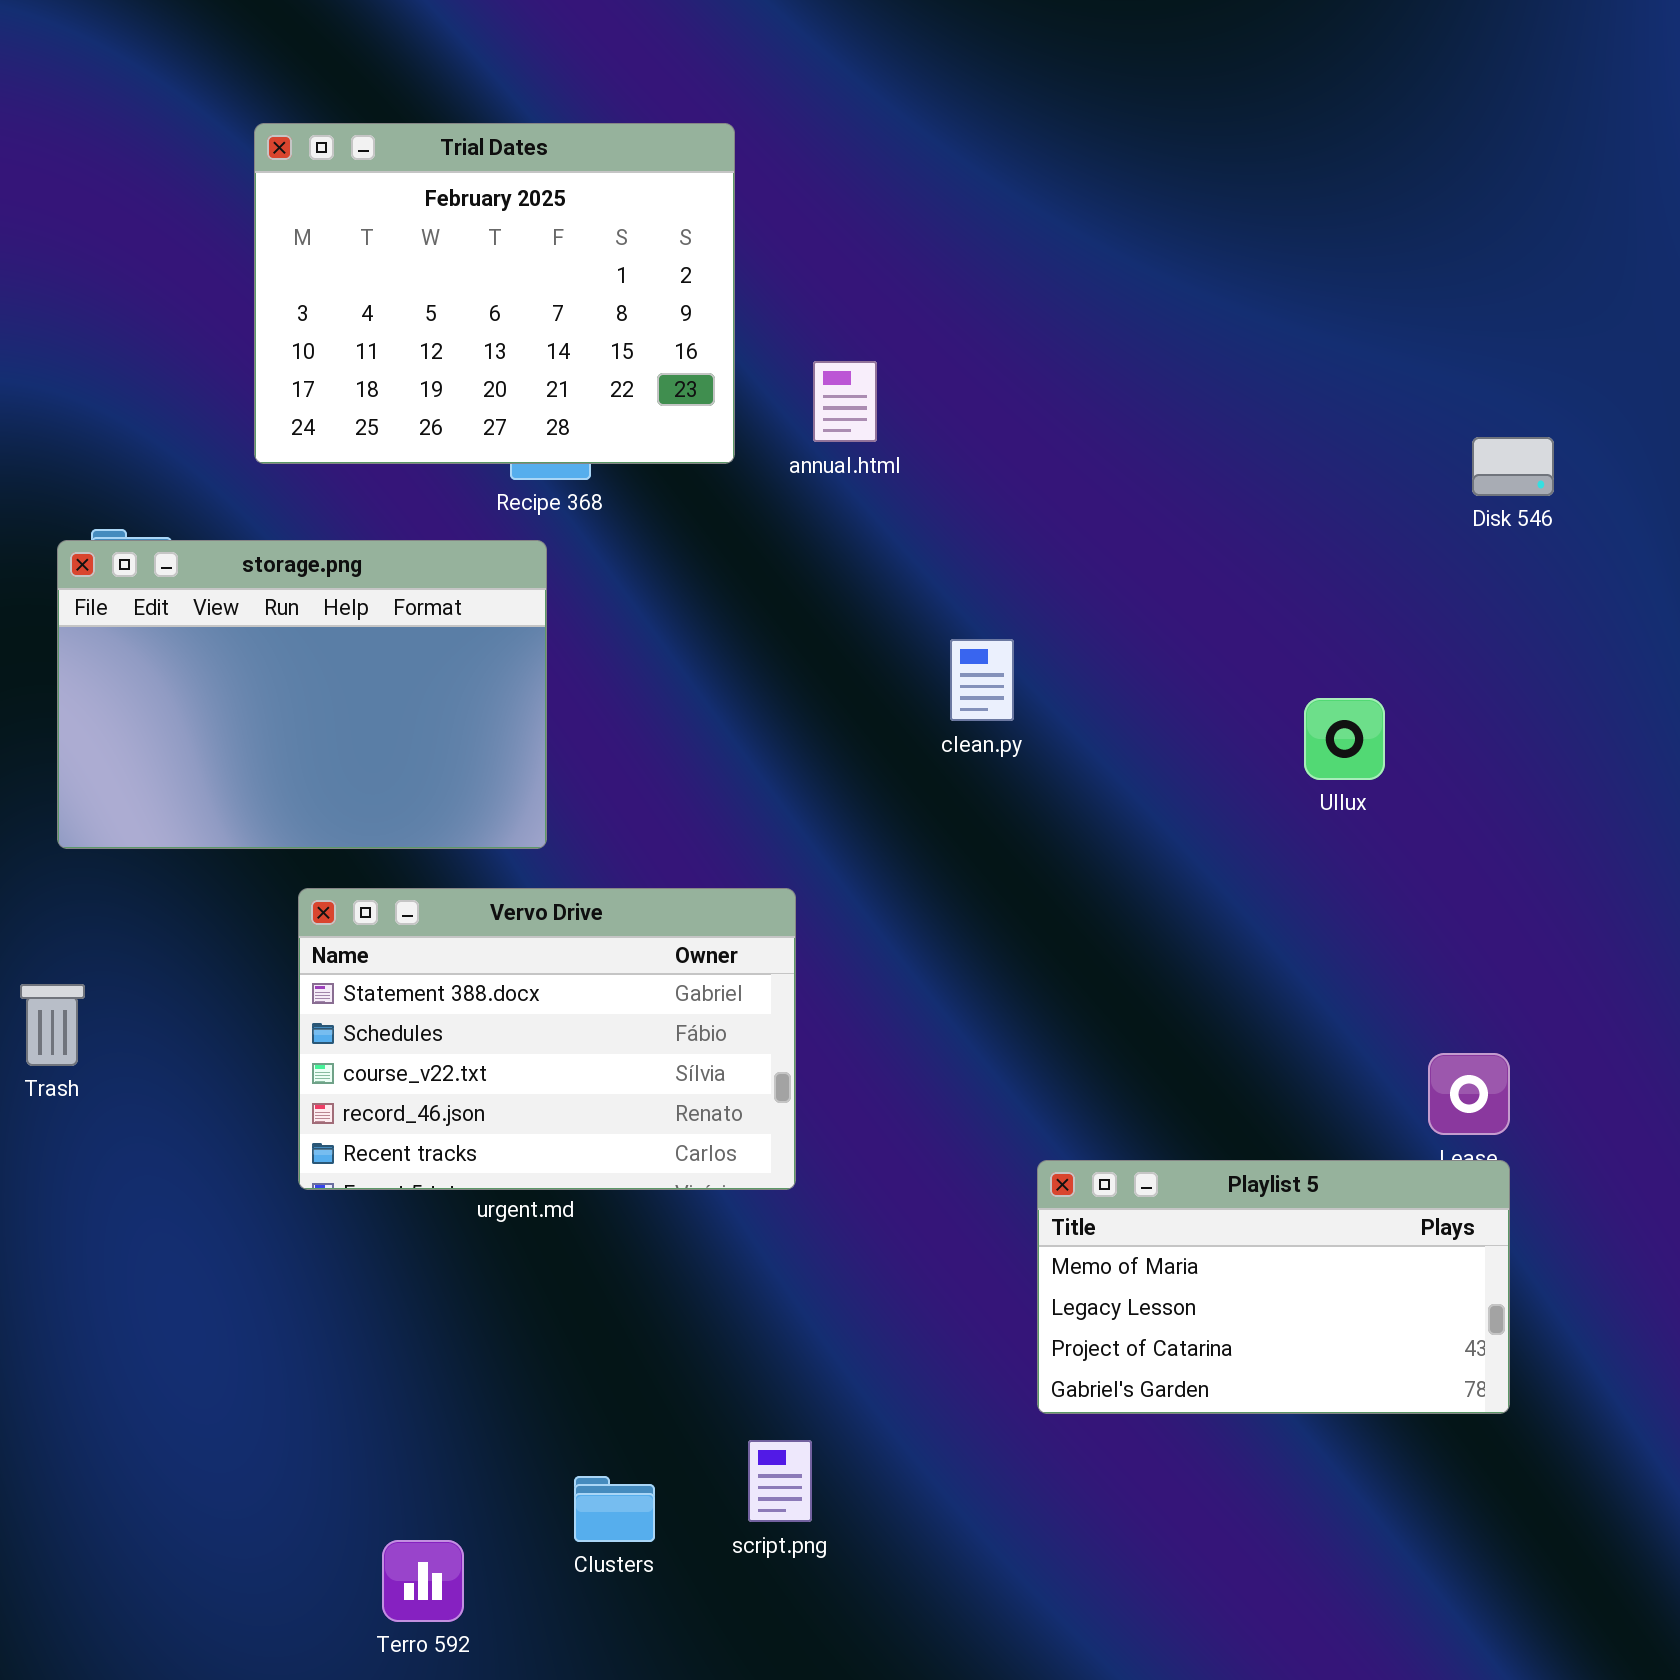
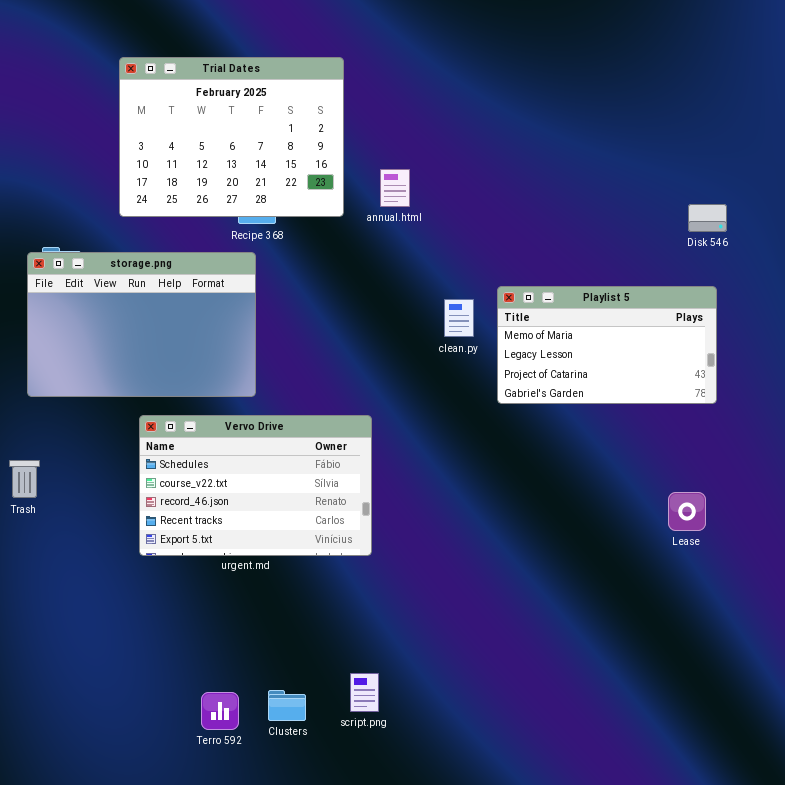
Vervo Drive: [298,888,796,1190] -> [139,415,372,556], scrolled down 1 row
Playlist 5: [1037,1160,1510,1414] -> [497,286,717,404], moved
Terro 592: [382,1540,464,1622] -> [201,692,239,730], moved

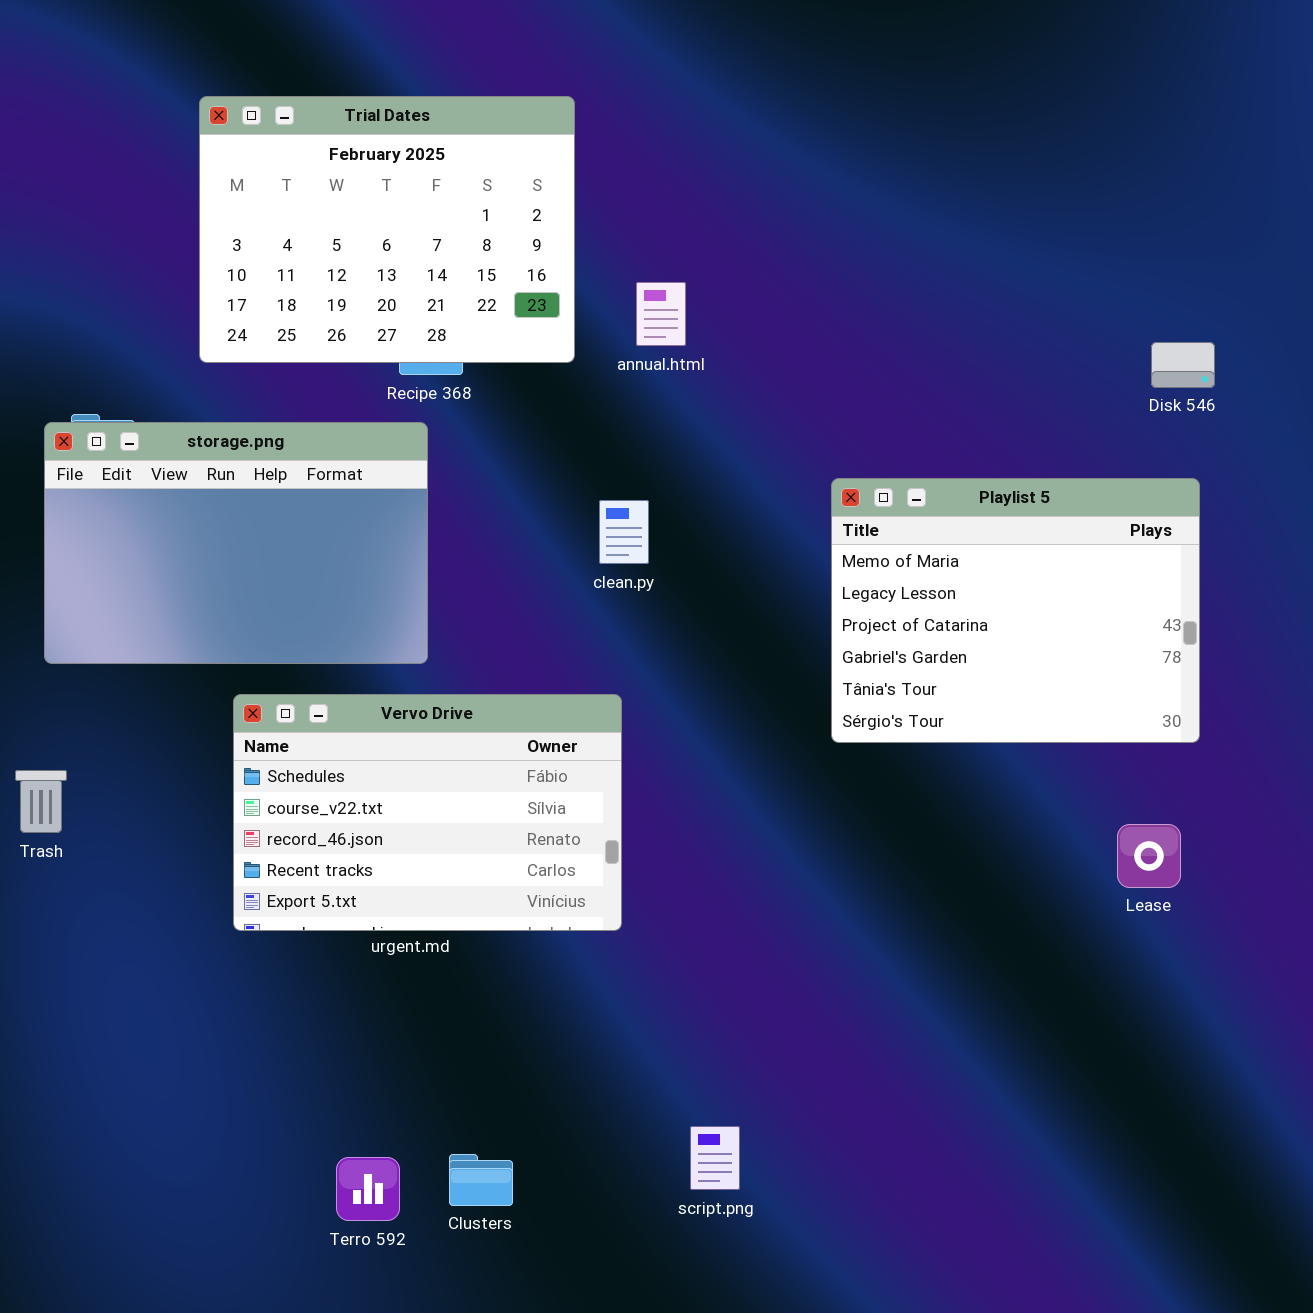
Playlist 5: [497,286,717,404] -> [831,478,1200,743], resized
clean.py: [444,299,474,337] -> [599,500,649,564], moved
script.png: [350,673,379,712] -> [690,1126,740,1190], moved

